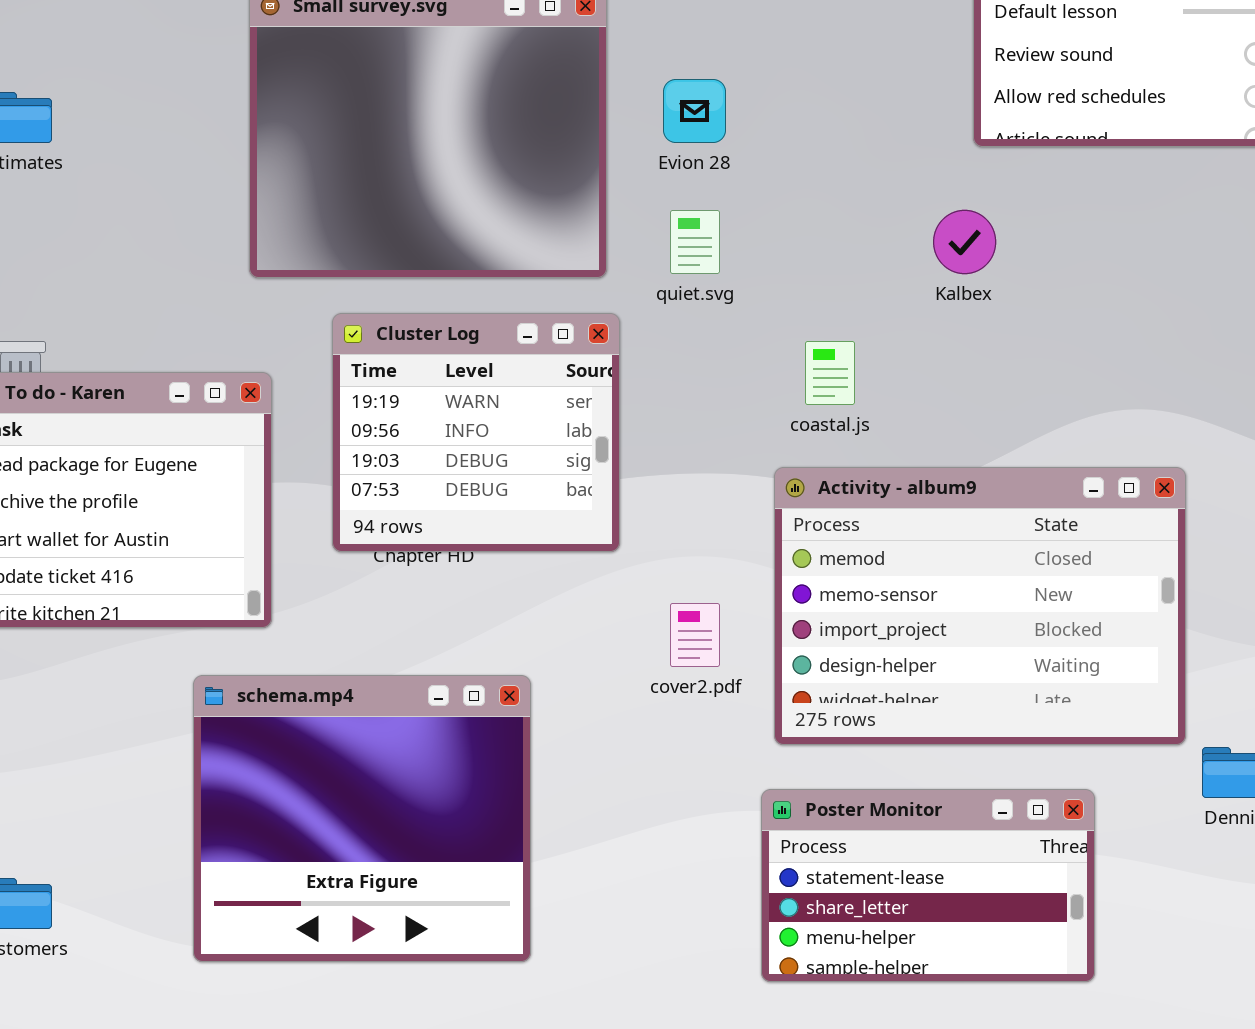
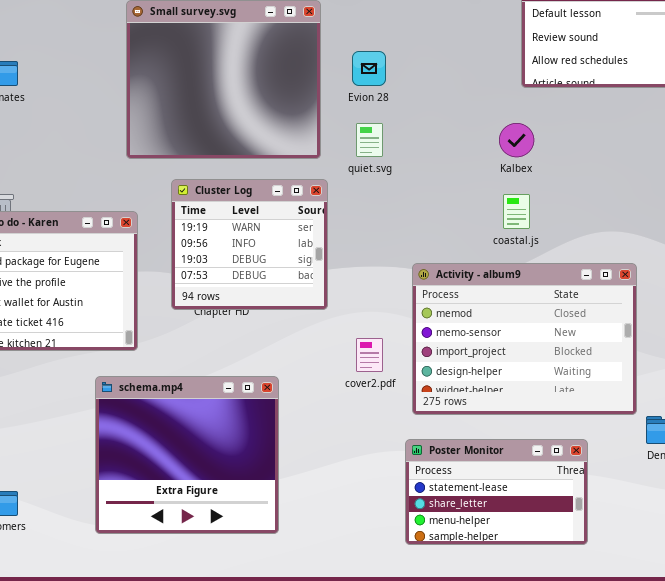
coastal.js: [805,341,855,405] -> [503,194,530,229], moved

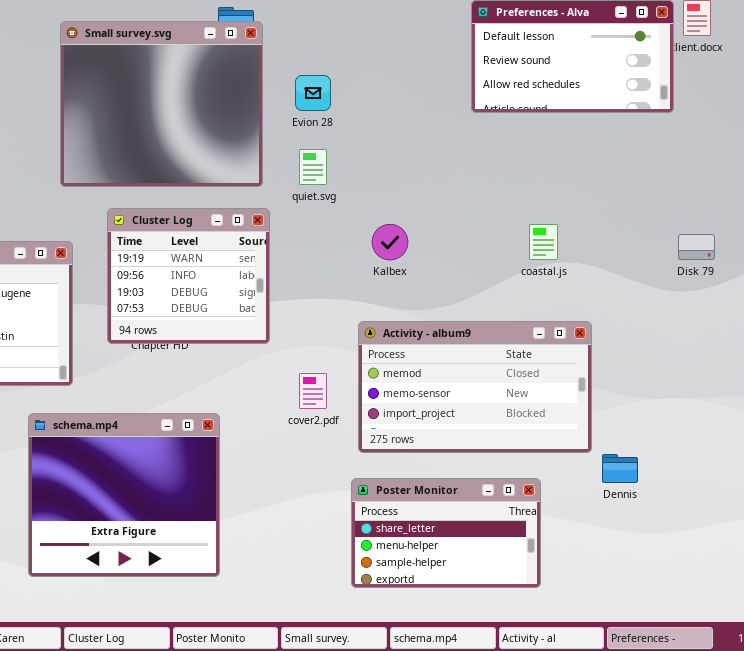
Kalbex: [499,123,534,157] -> [372,224,408,260], moved
coastal.js: [503,194,530,229] -> [529,224,558,260], moved
Activity - album9: [412,263,637,415] -> [358,321,592,453], resized
Poster Monitor: [405,439,588,545] -> [351,478,541,588], scrolled down 1 row

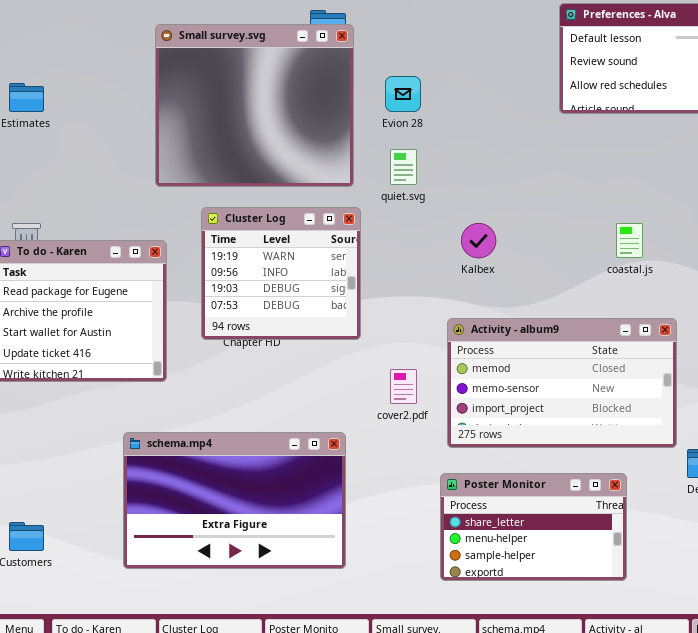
schema.mp4: [28,413,220,577] -> [123,432,346,569], resized

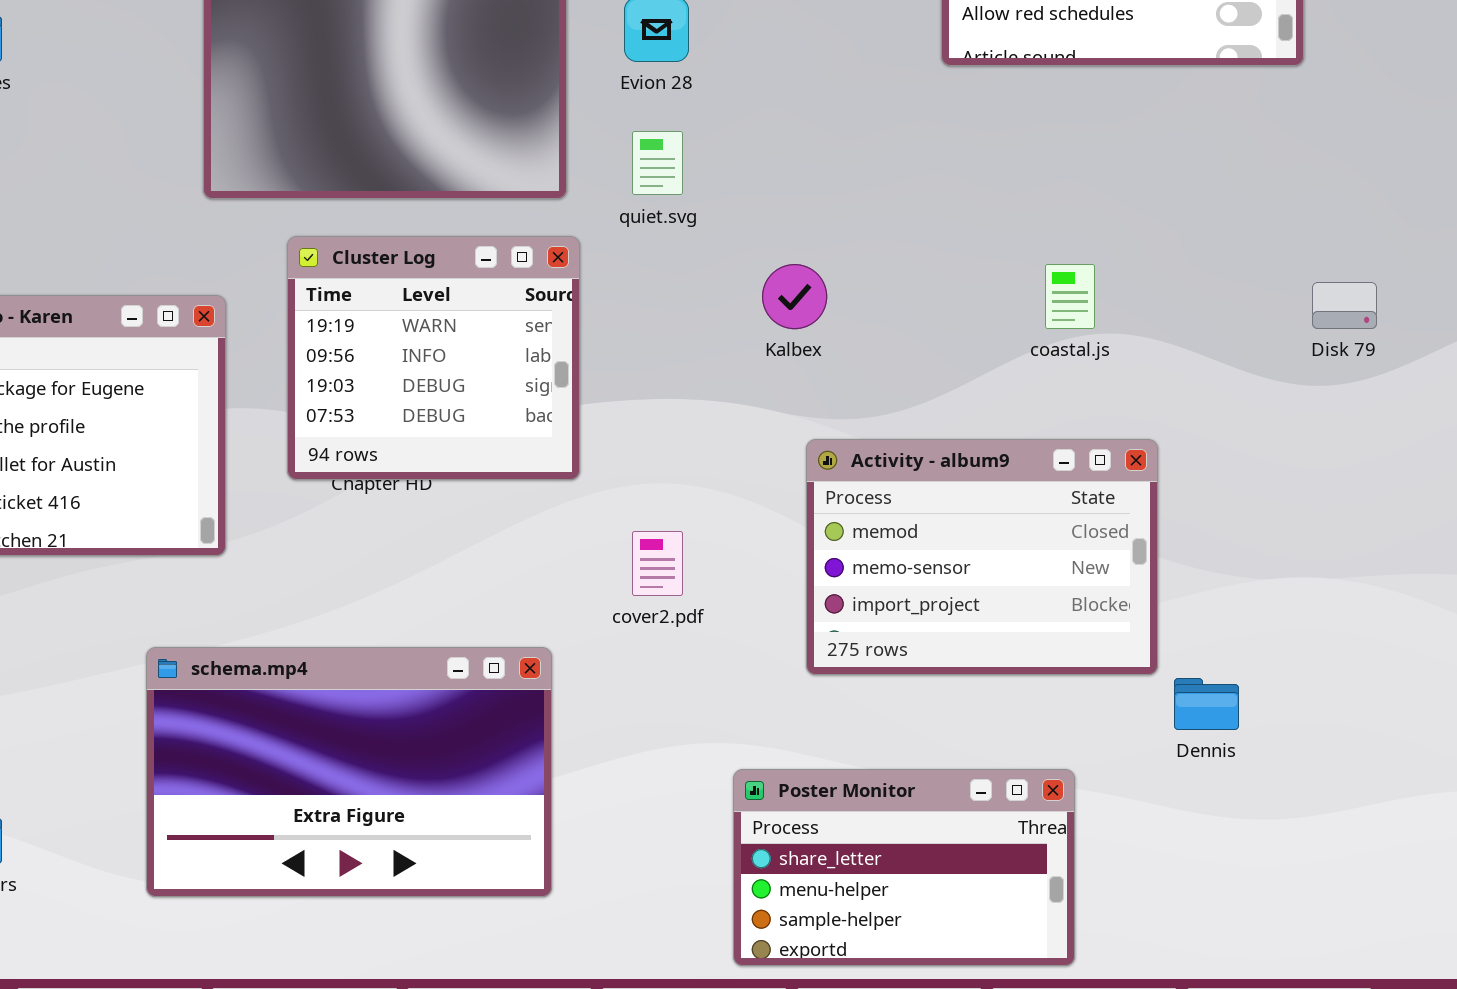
Activity - album9: [447,318,677,448] -> [806,439,1158,675], resized
Poster Monitor: [440,473,627,581] -> [733,769,1075,966], moved

